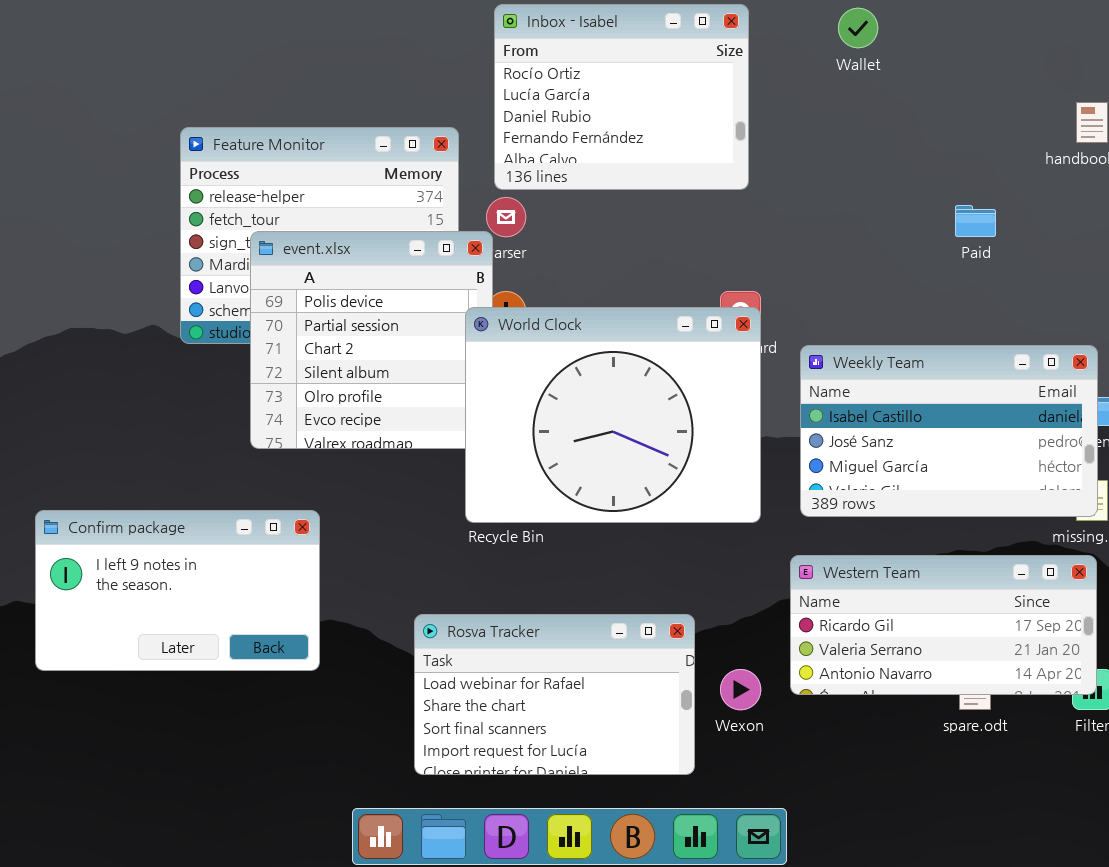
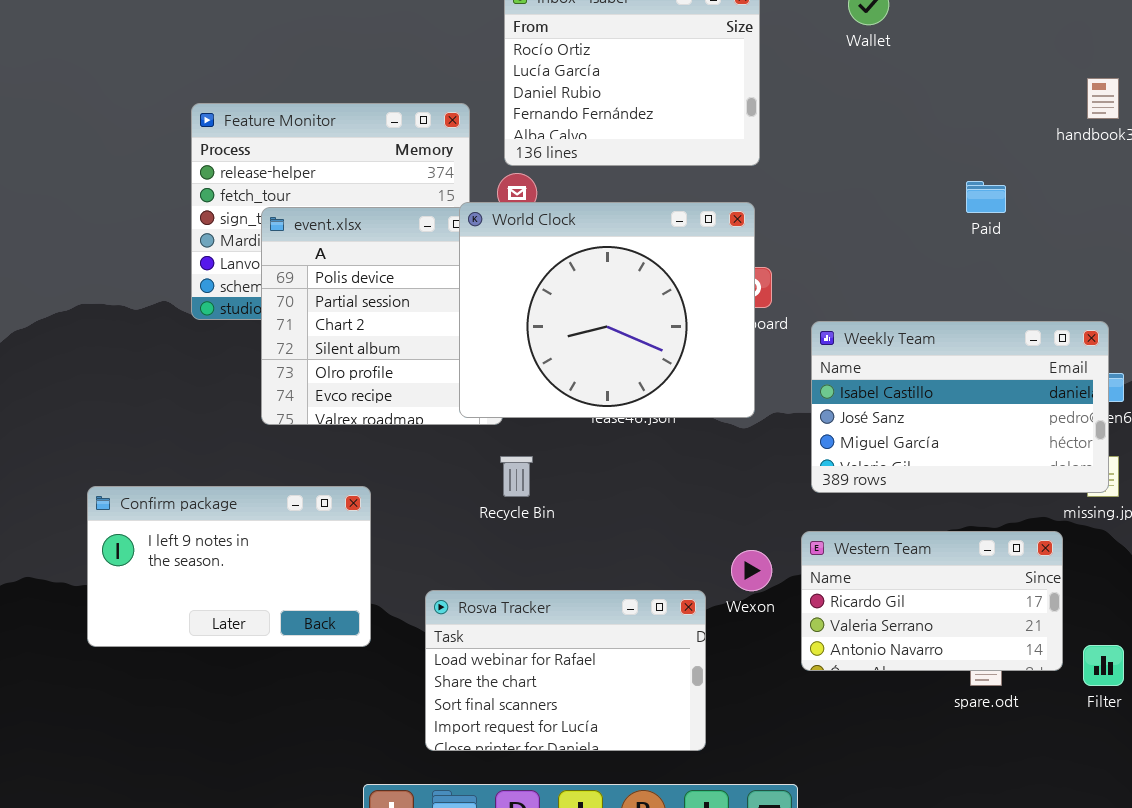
World Clock: [465,307,761,523] -> [459,202,755,418], moved
Confirm package: [35,510,320,671] -> [87,486,371,647], moved
Western Team: [790,555,1097,695] -> [801,531,1063,671], resized
Wexon: [720,669,761,710] -> [731,550,772,591], moved

